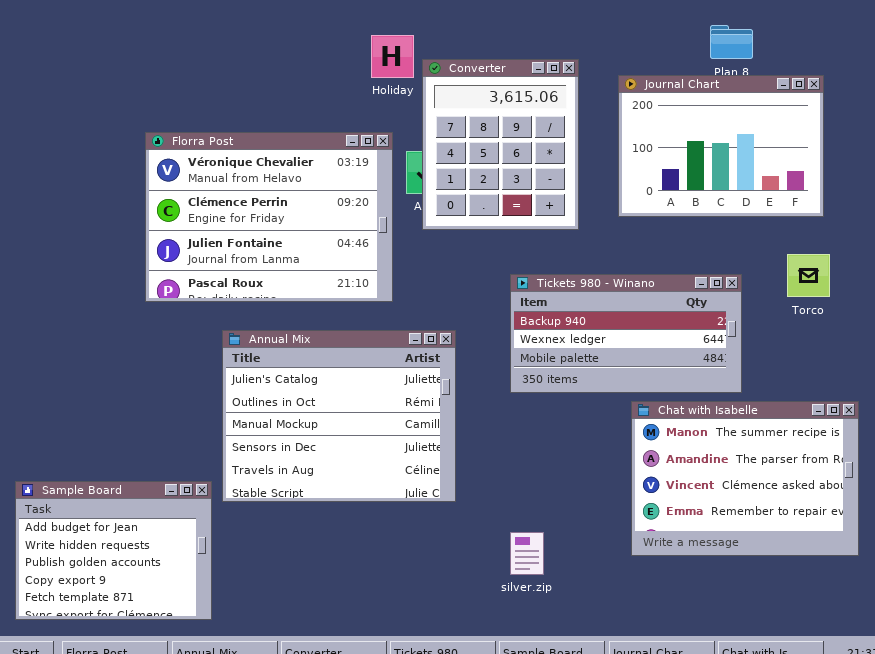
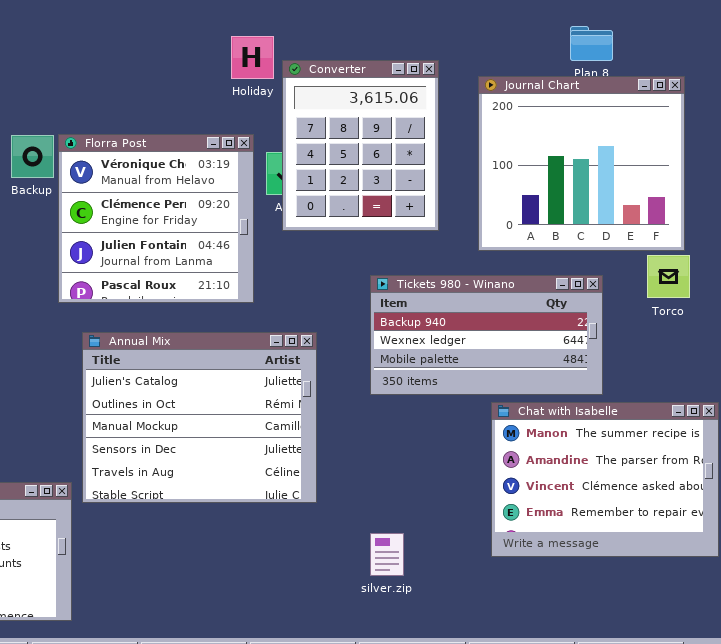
Journal Chart: [618,75,824,217] -> [478,76,685,251], resized
Florra Post: [145,132,393,302] -> [58,134,254,303], resized

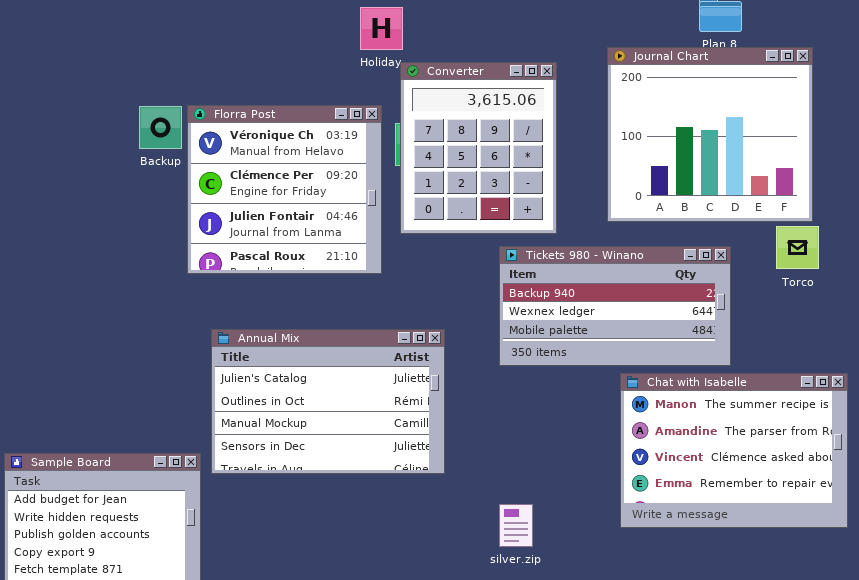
Converter: [282,60,439,231] -> [400,62,557,234], moved
Annual Mix: [82,332,317,503] -> [211,329,445,474], resized

